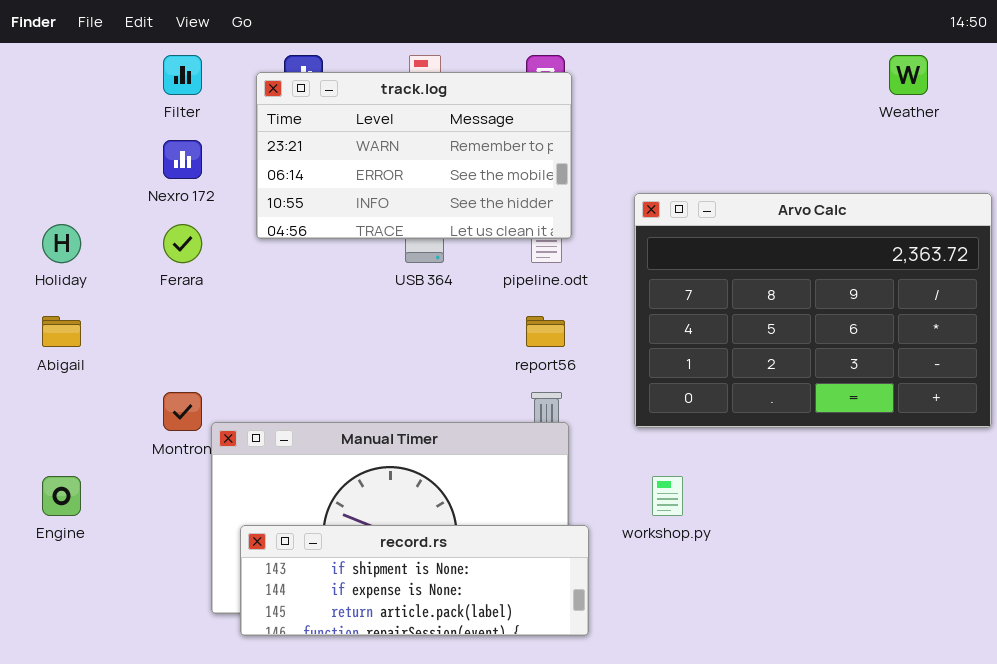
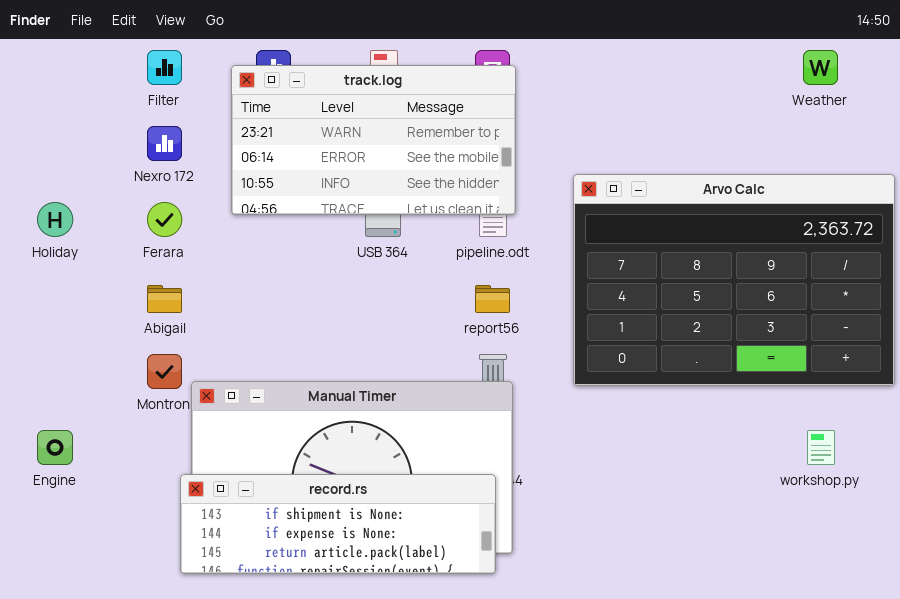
Abigail: [42,316,81,347] -> [147,285,182,313], moved
workshop.py: [652,476,683,516] -> [807,430,835,465], moved
record.rs: [240,525,589,636] -> [180,474,496,574], moved

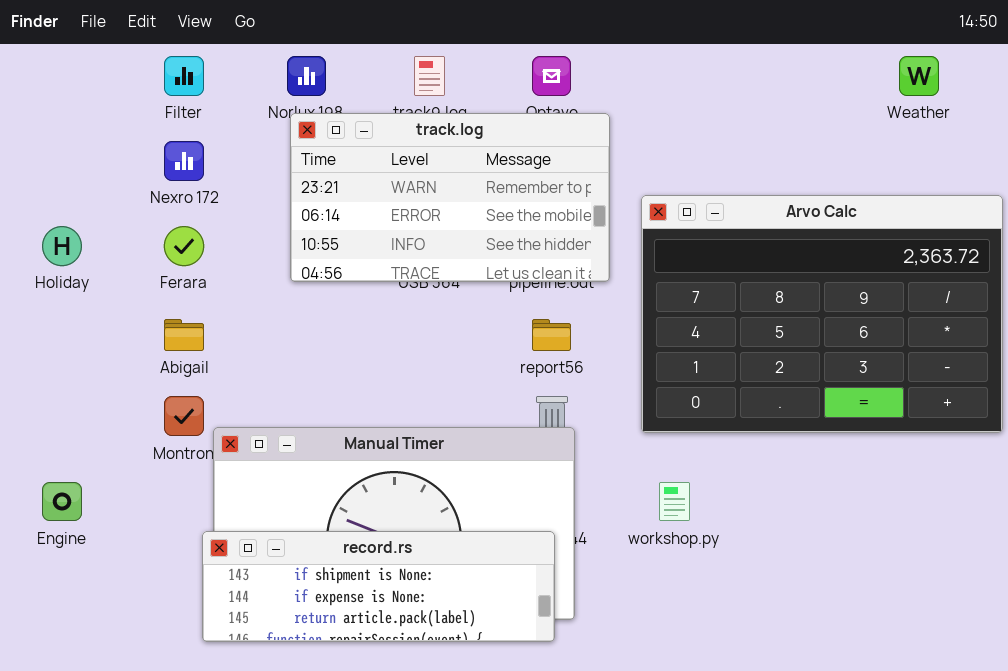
track.log: [231,65,516,215] -> [290,113,610,282], moved
workshop.py: [807,430,835,465] -> [659,482,690,521], moved

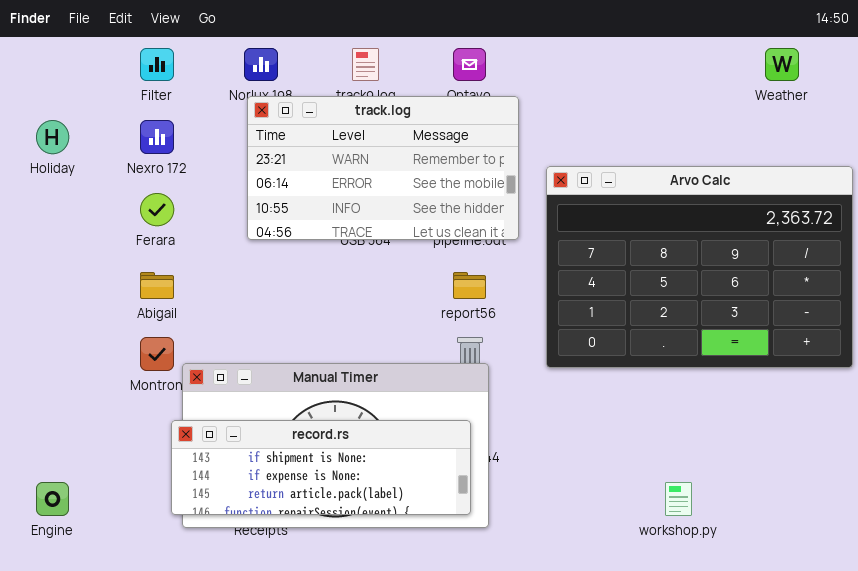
Holiday: [42,226,82,266] -> [36,120,69,154], moved
Engine: [42,482,82,521] -> [36,482,69,516], moved
workshop.py: [659,482,690,521] -> [665,482,692,516], moved
record.rs: [202,531,555,642] -> [171,420,471,515], moved

